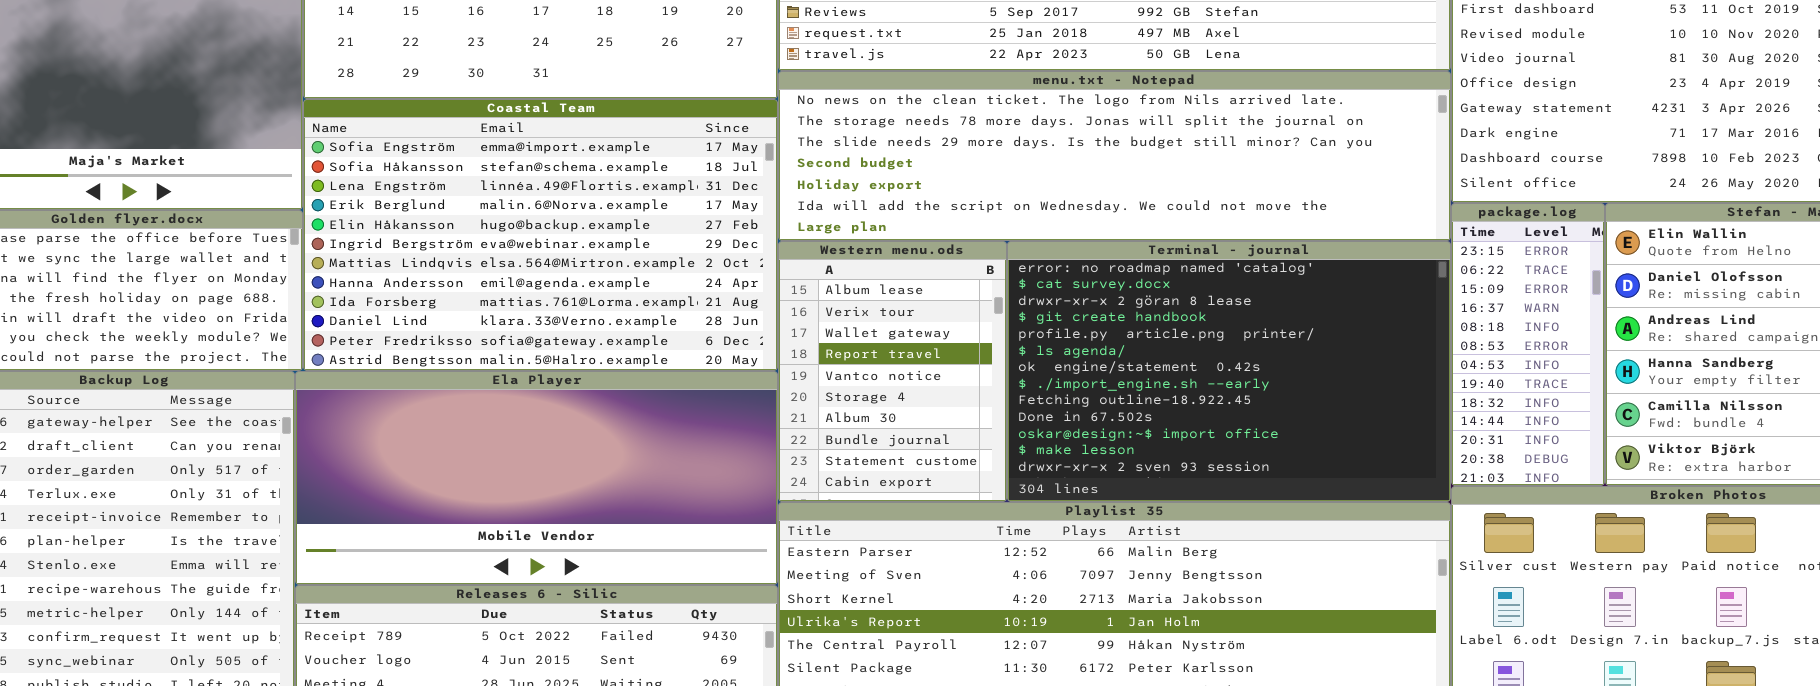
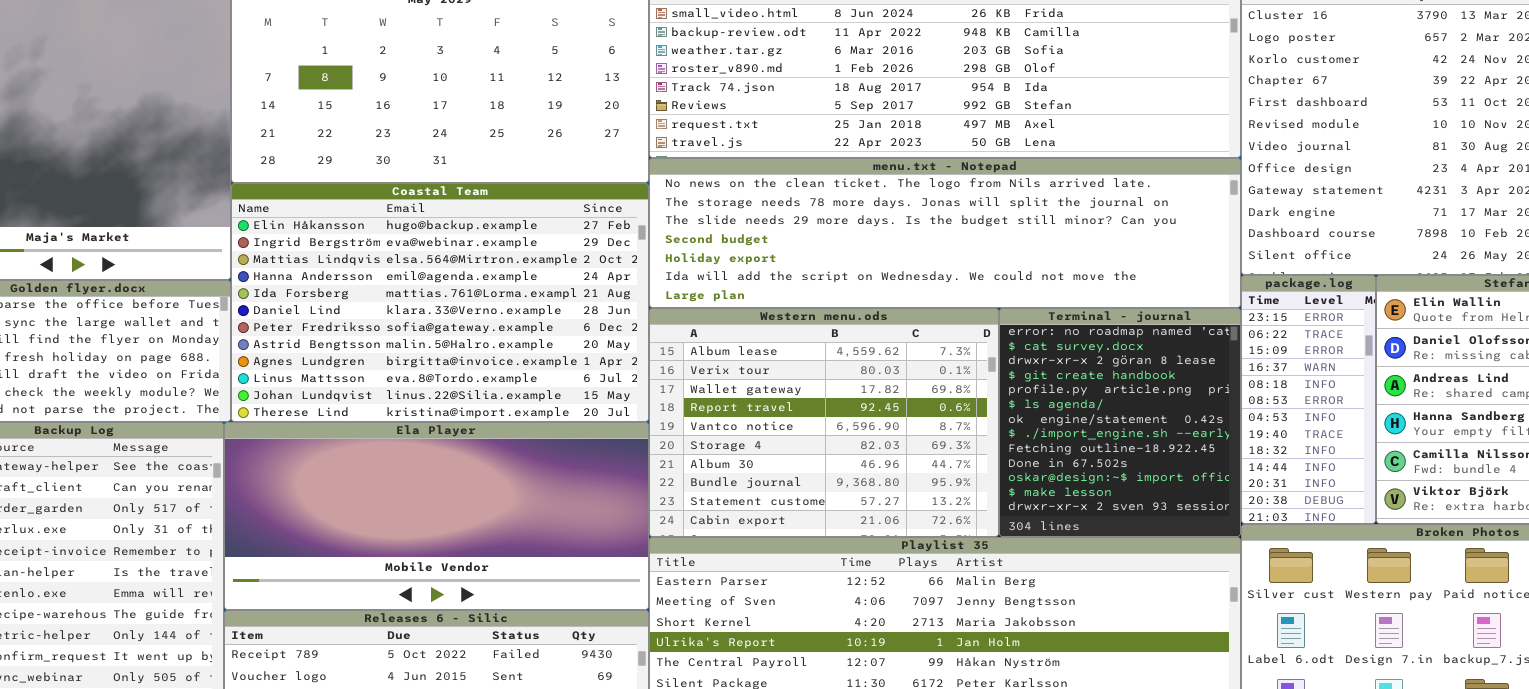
Coastal Team: [303,99,778,371] -> [231,183,649,422], scrolled down 4 rows
Western menu.ods: [778,241,1007,502] -> [649,308,999,537], resized
Terminal - journal: [1007,241,1451,502] -> [999,308,1241,537], resized

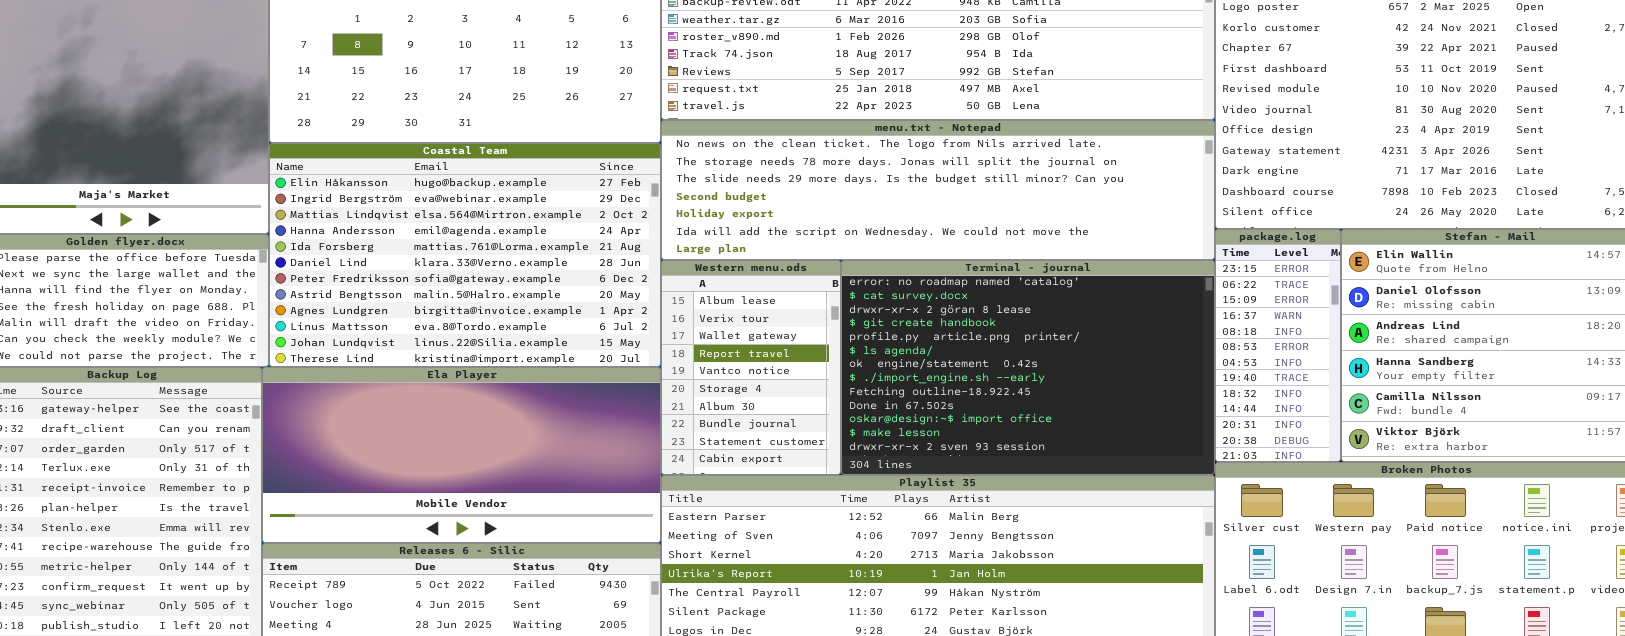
Western menu.ods: [649,308,999,537] -> [661,260,841,475], resized
Terminal - journal: [999,308,1241,537] -> [841,260,1215,475], resized

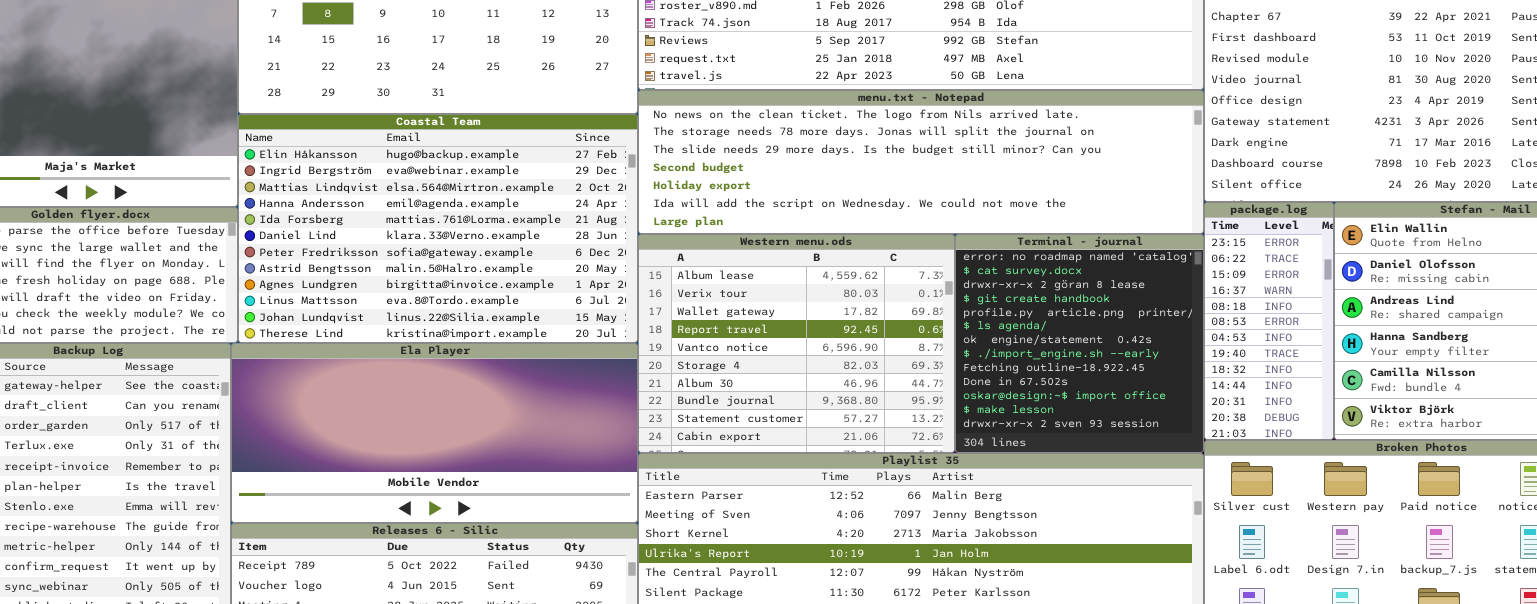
Western menu.ods: [661,260,841,475] -> [638,234,955,453], resized
Terminal - journal: [841,260,1215,475] -> [955,234,1204,453], resized

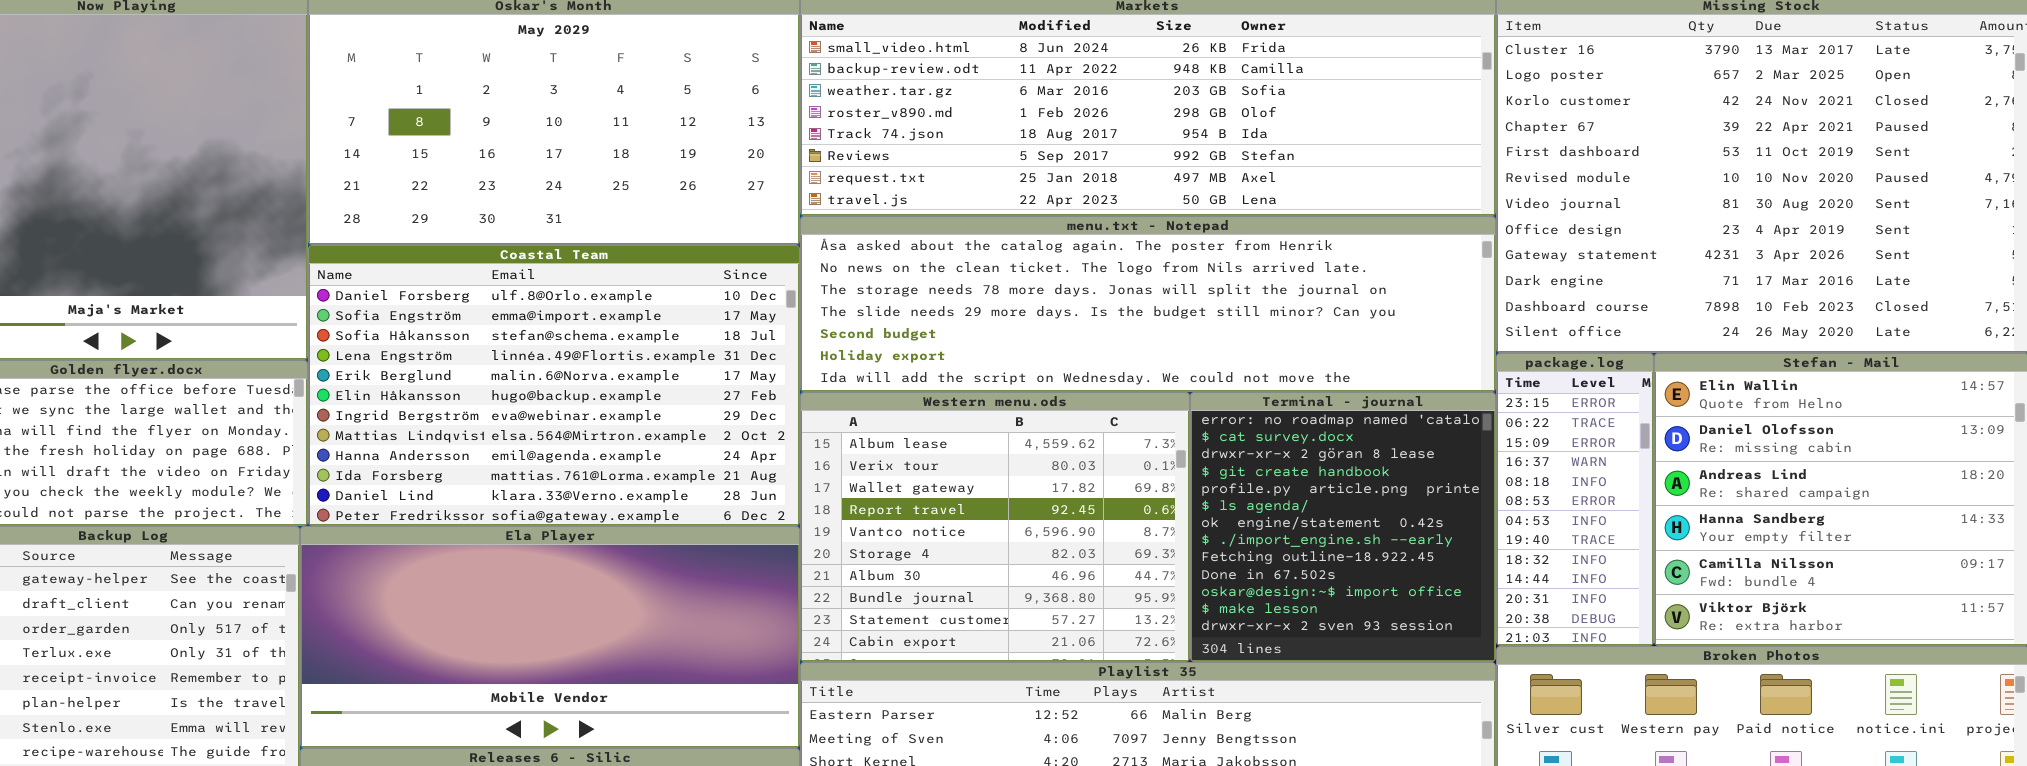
menu.txt - Notepad: [638,90,1204,234] -> [800,216,1496,392], scrolled up 1 row
Coastal Team: [238,114,638,343] -> [308,245,800,526], scrolled up 5 rows

